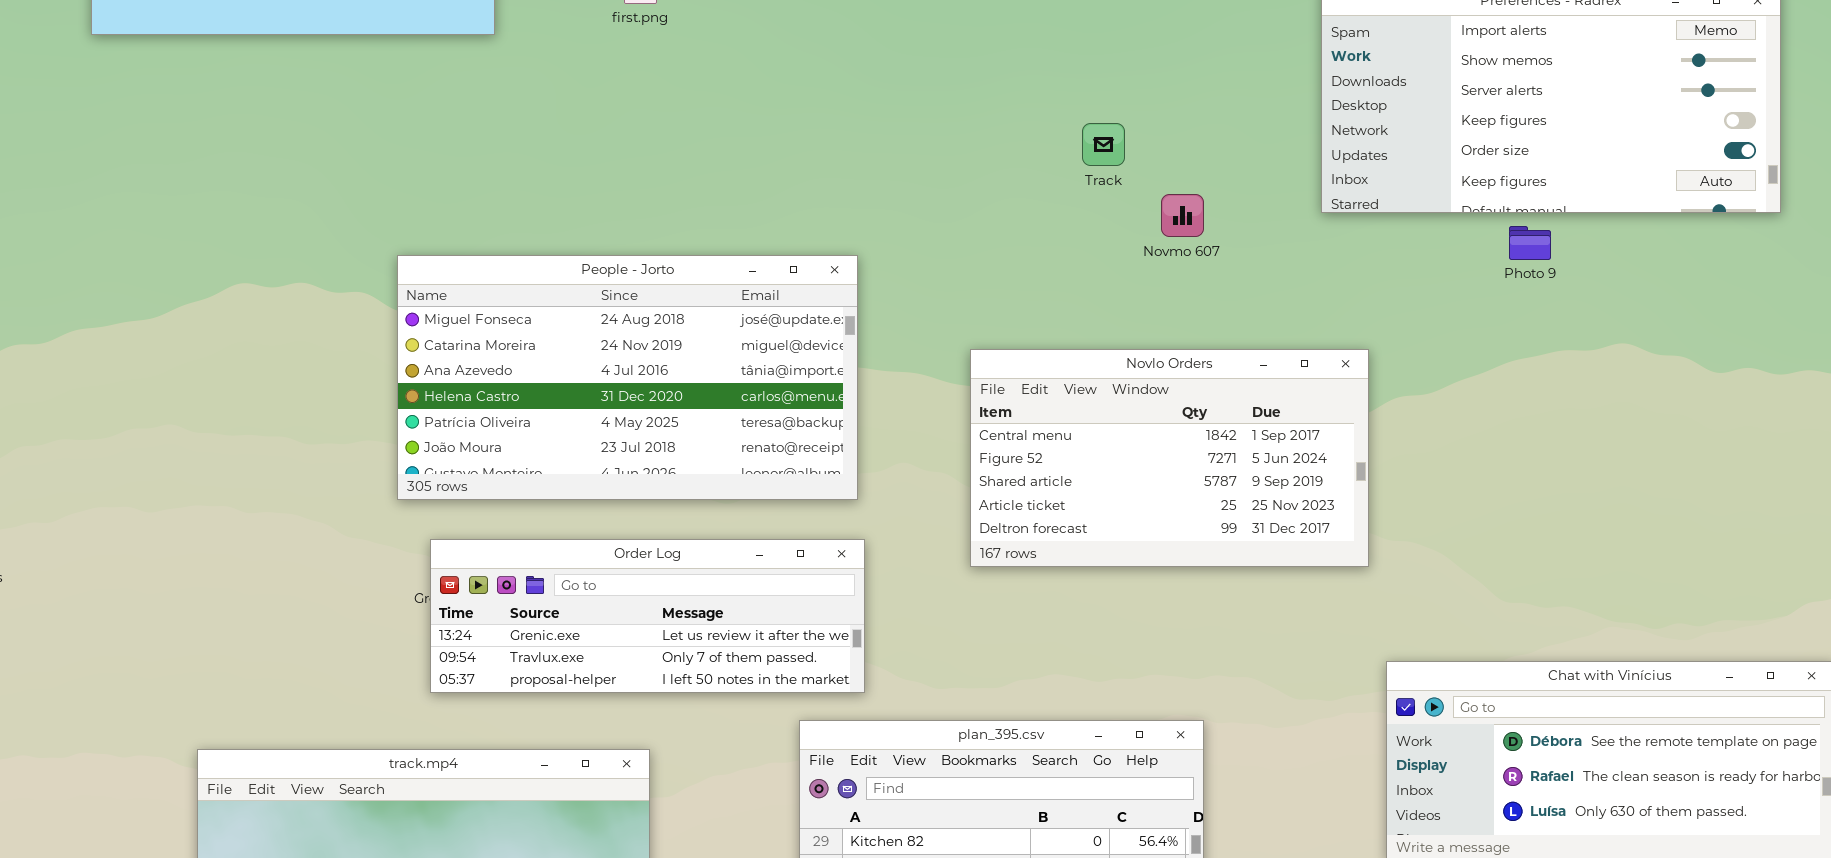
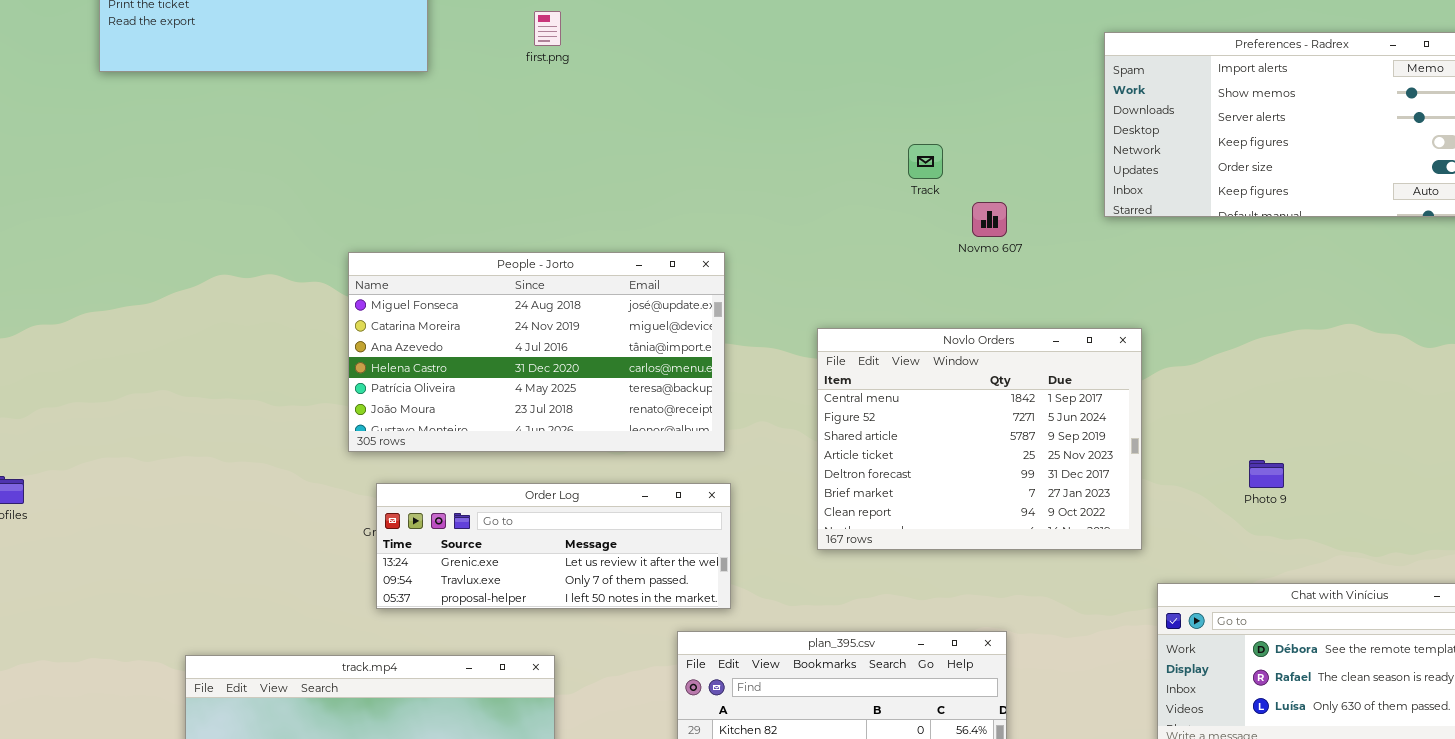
Photo 9: [1509,226,1551,260] -> [1249,460,1284,488], moved
Novlo Orders: [970,349,1369,567] -> [817,328,1142,550], resized

